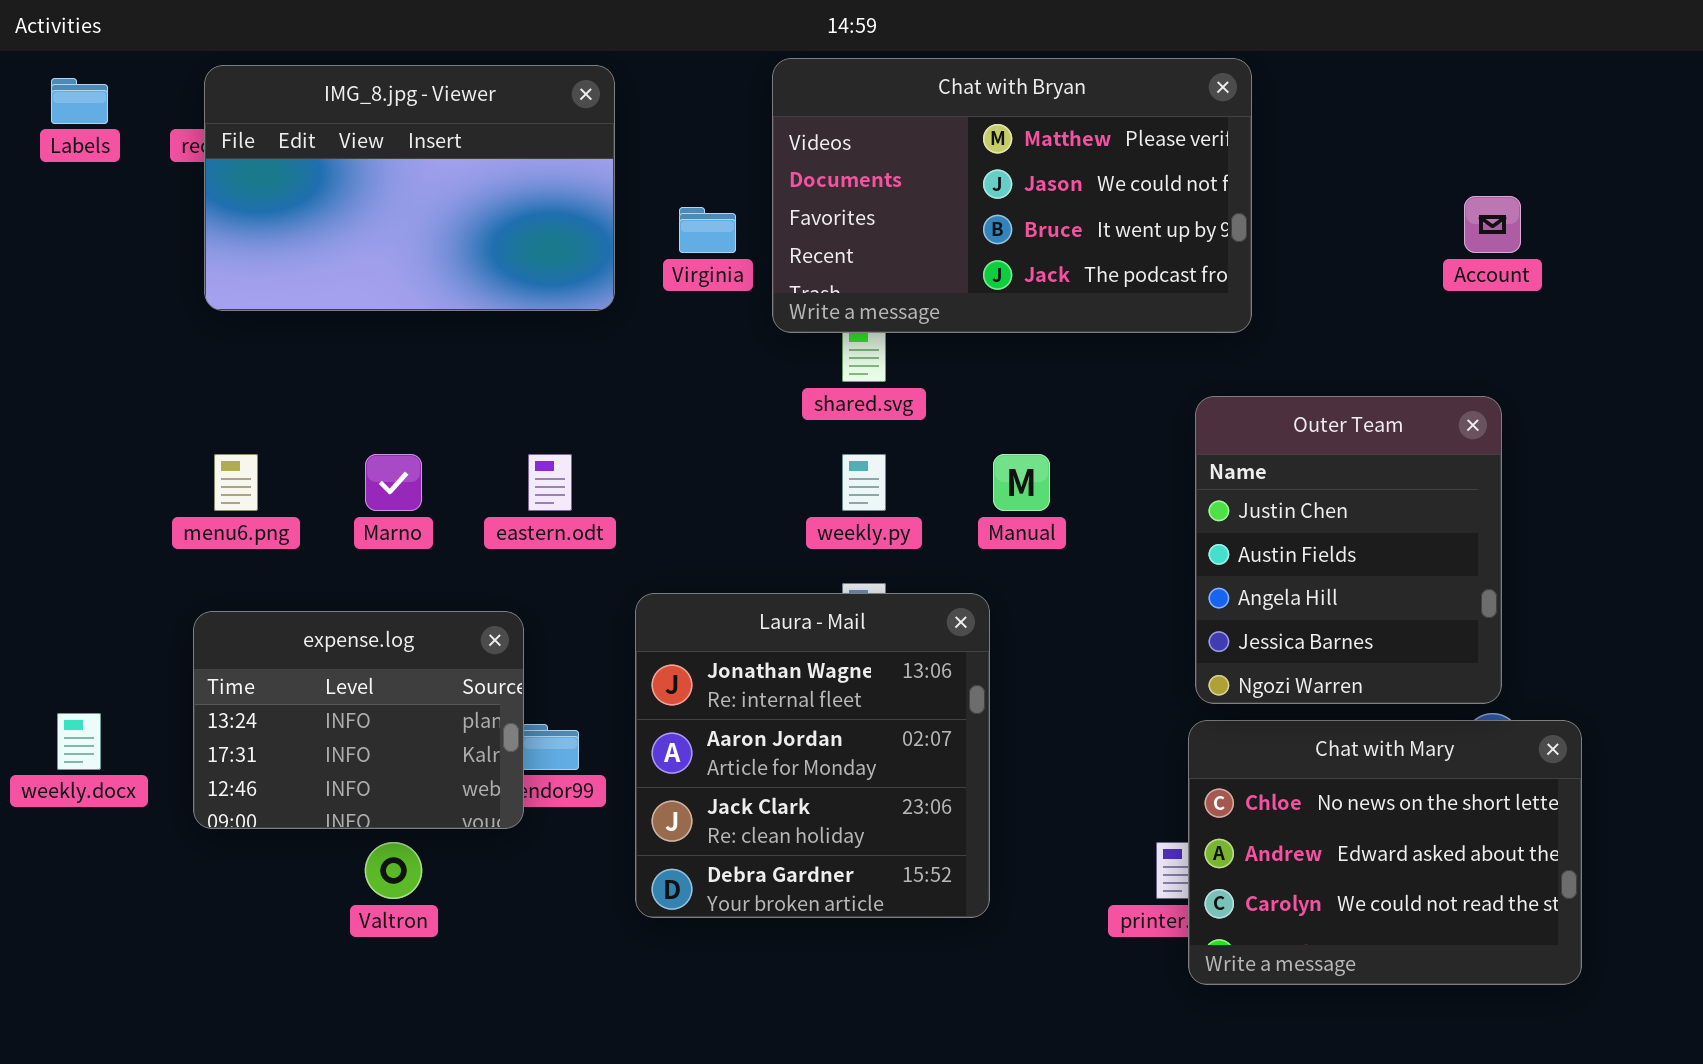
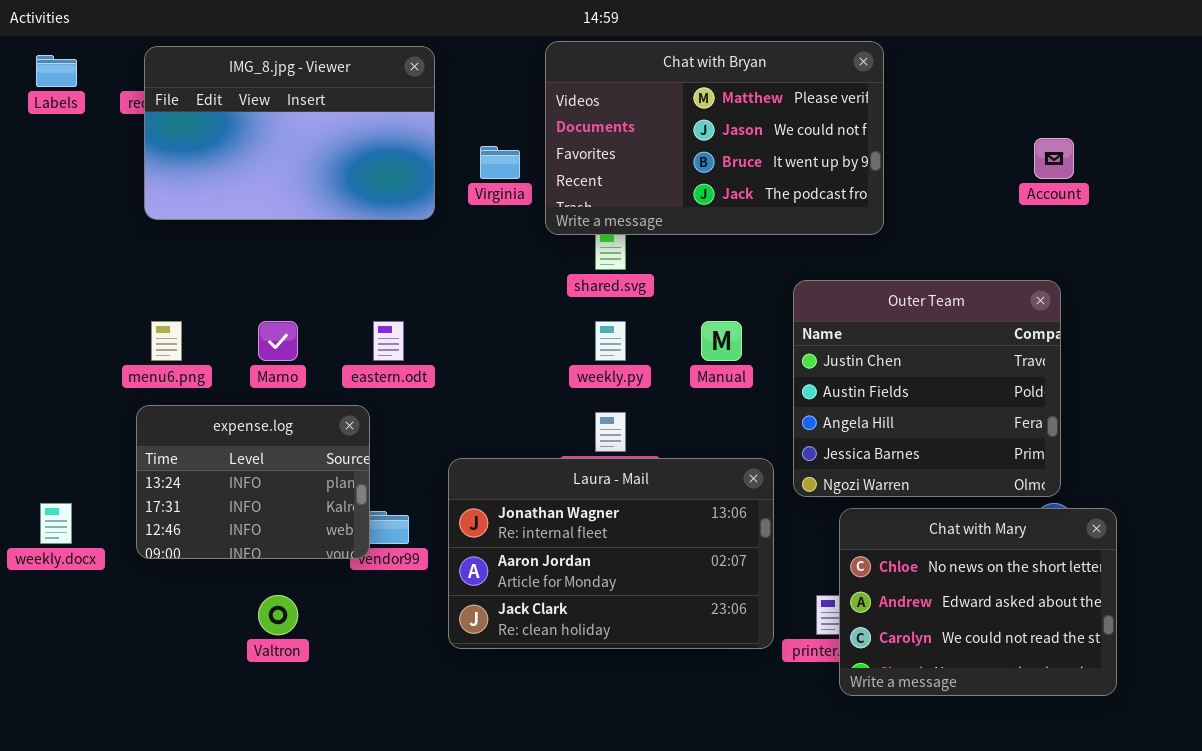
Outer Team: [1195,396,1502,704] -> [793,280,1061,497], resized
Laura - Mail: [635,593,990,918] -> [448,458,774,649], resized
expense.log: [193,611,524,829] -> [136,405,370,559], moved

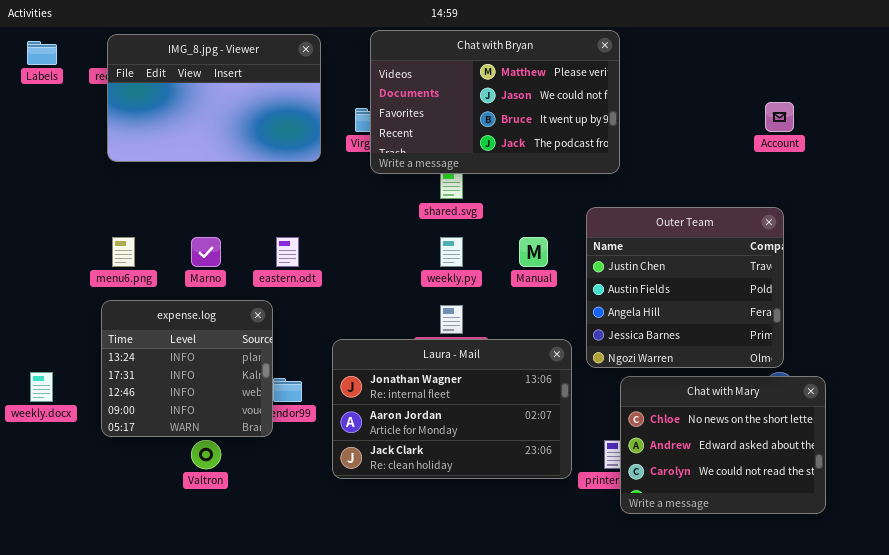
Chat with Bryan: [545,41,884,235] -> [370,30,620,174], moved
expense.log: [136,405,370,559] -> [101,300,273,437], resized

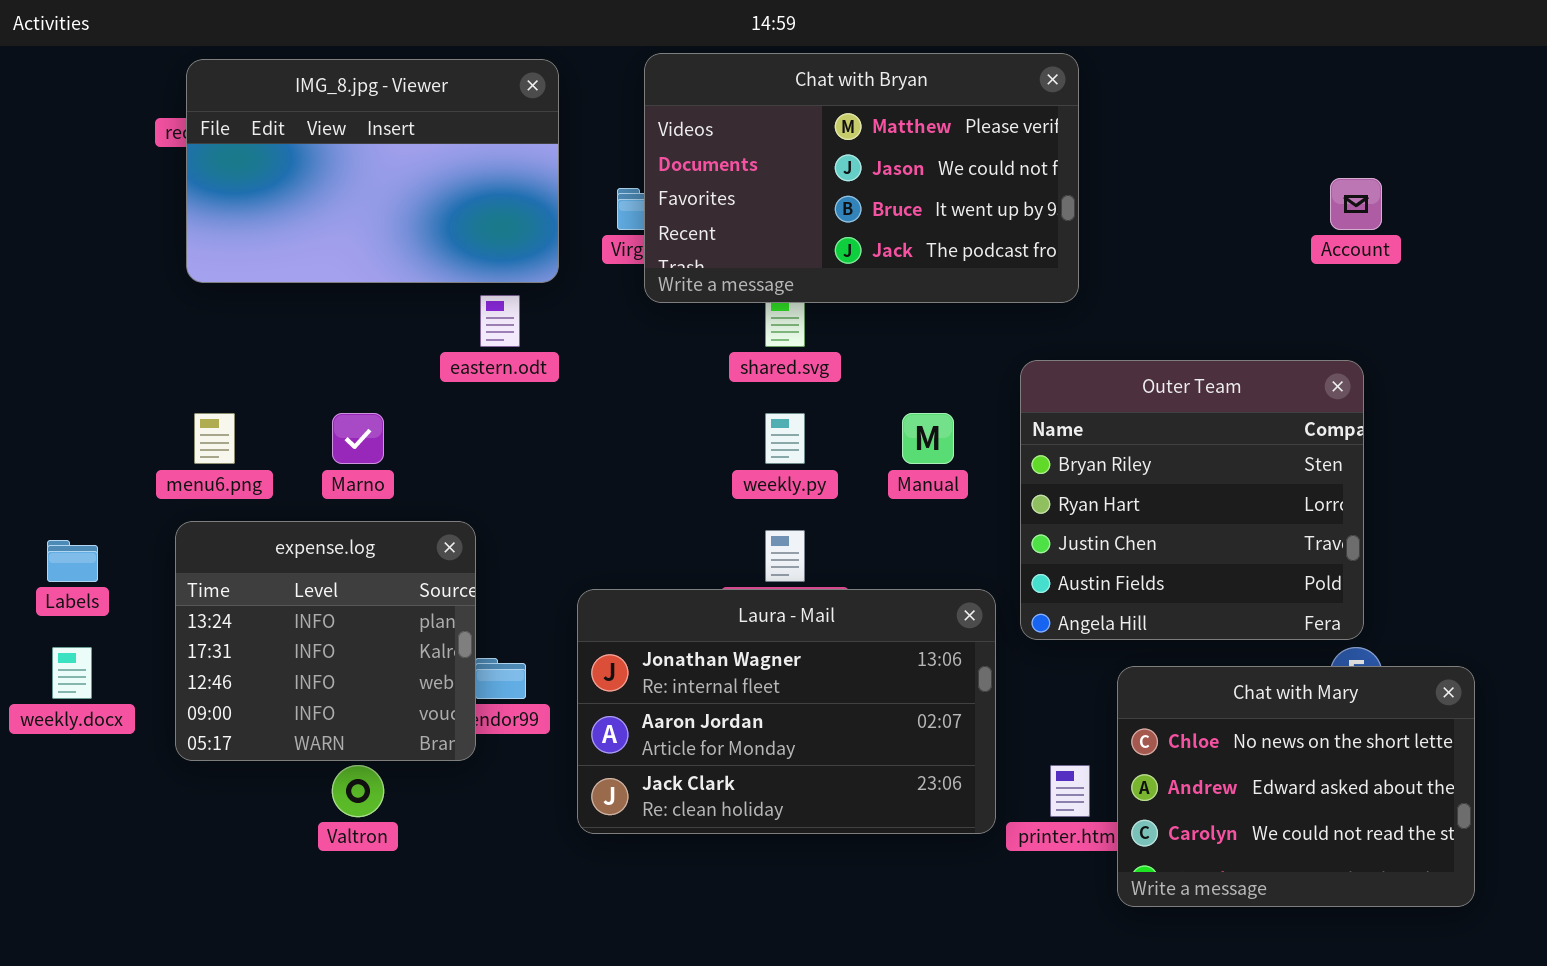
Labels: [27,41,57,65] -> [47,540,98,582], moved
Outer Team: [586,207,784,368] -> [1020,360,1364,640], scrolled up 2 rows
eastern.odt: [276,237,299,267] -> [480,295,520,347], moved
Chat with Mary: [620,376,826,514] -> [1117,666,1475,907], moved

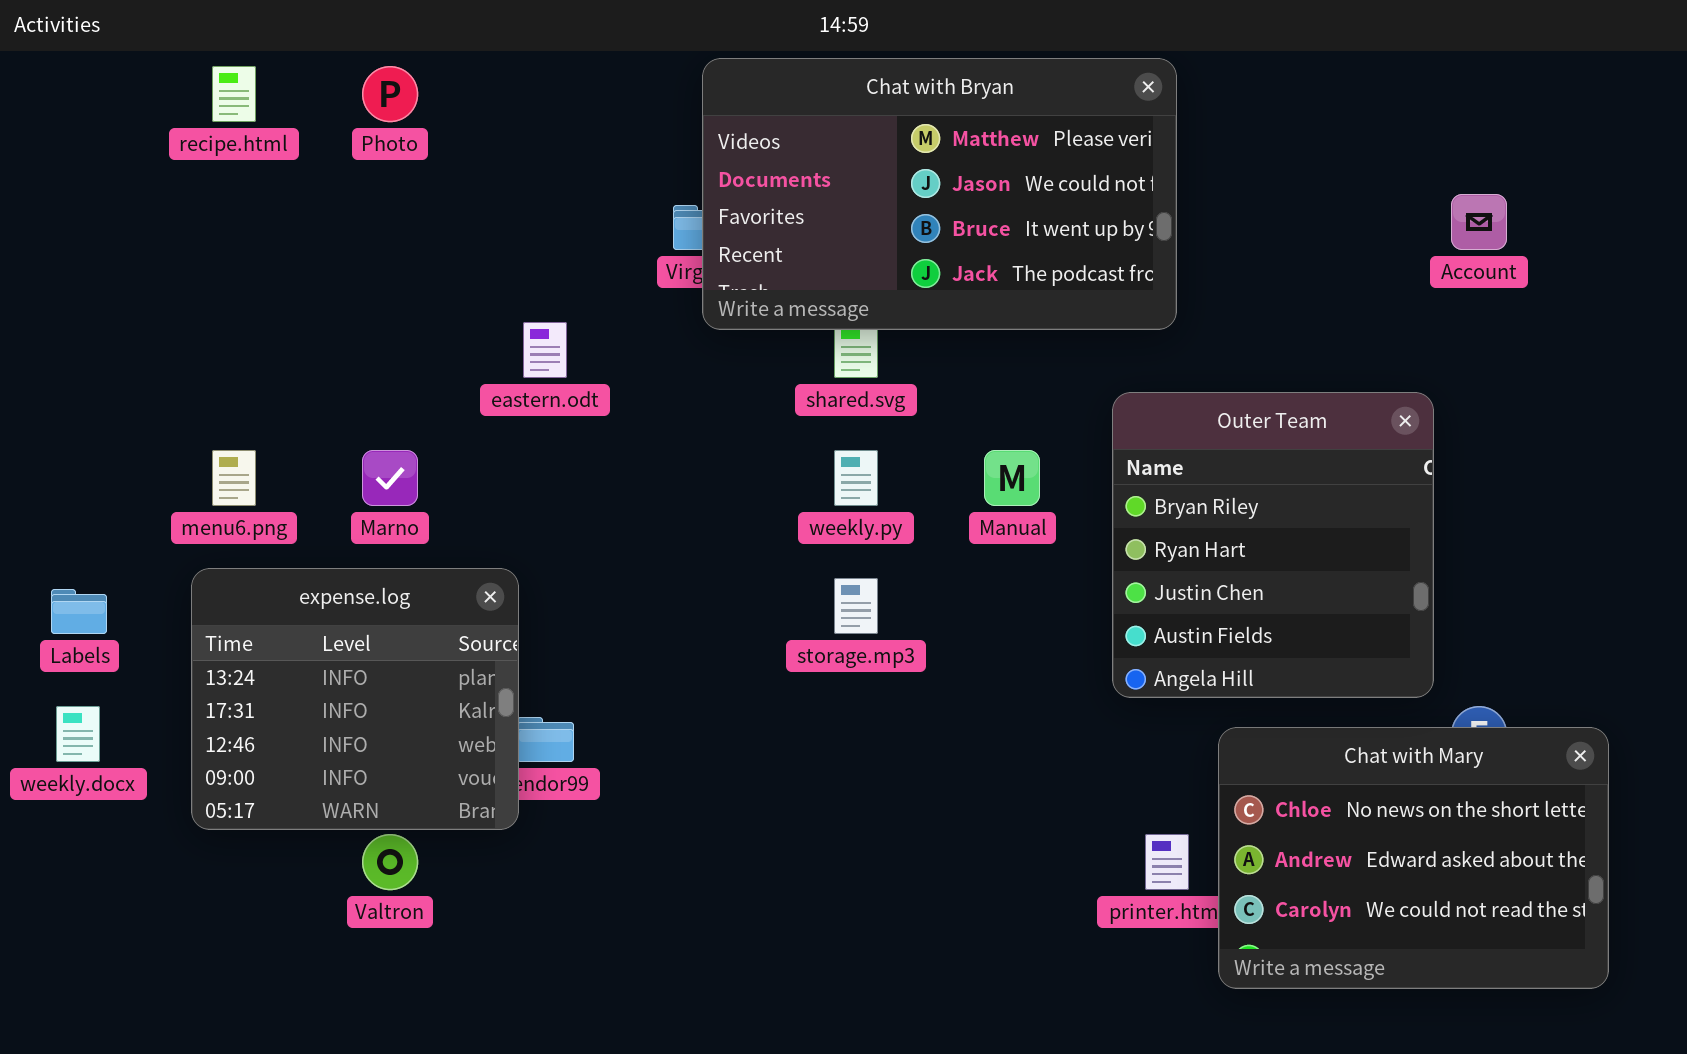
IMG_8.jpg - Viewer: [186,59,559,283] -> none, closed
Outer Team: [1020,360,1364,640] -> [1112,392,1434,698], resized
Laura - Mail: [577,589,996,834] -> none, closed

